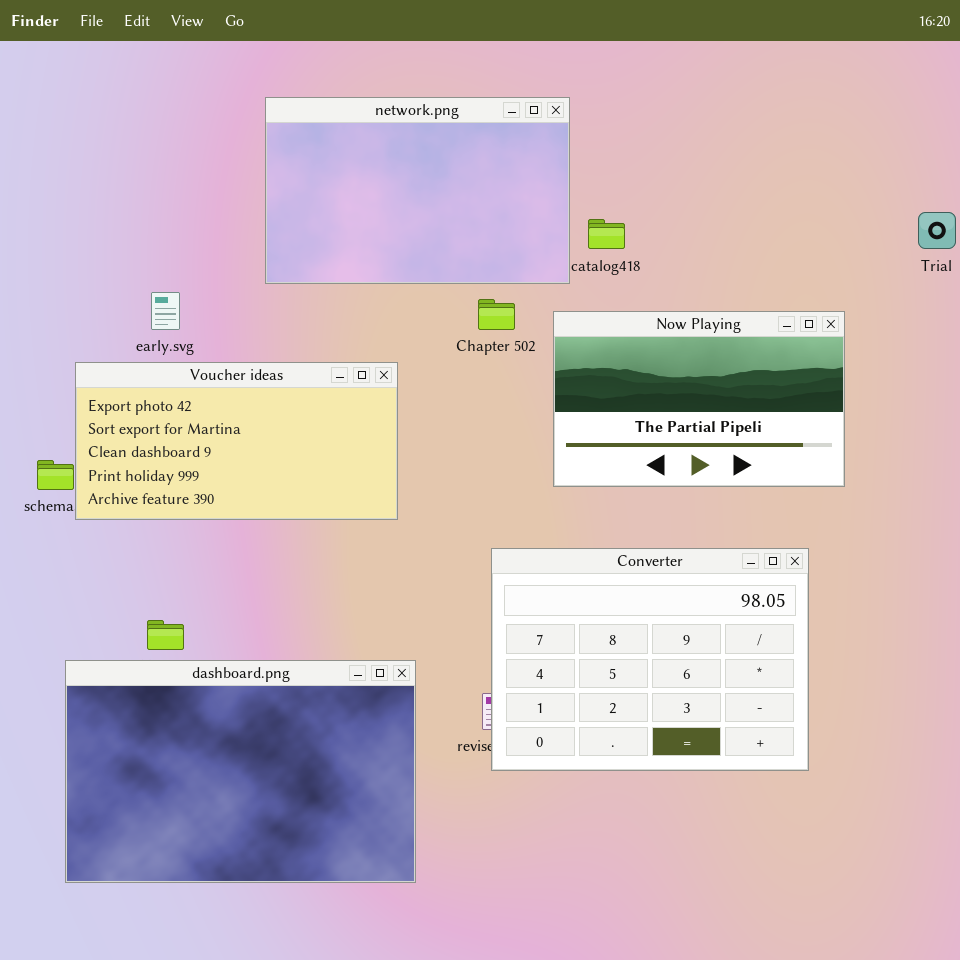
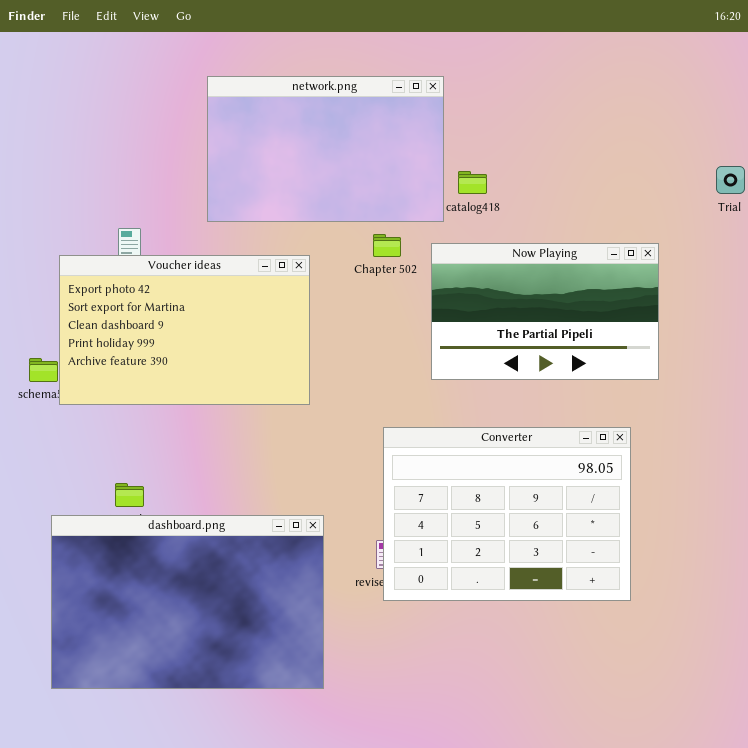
Voucher ideas: [75,362,398,520] -> [59,255,310,405], resized

